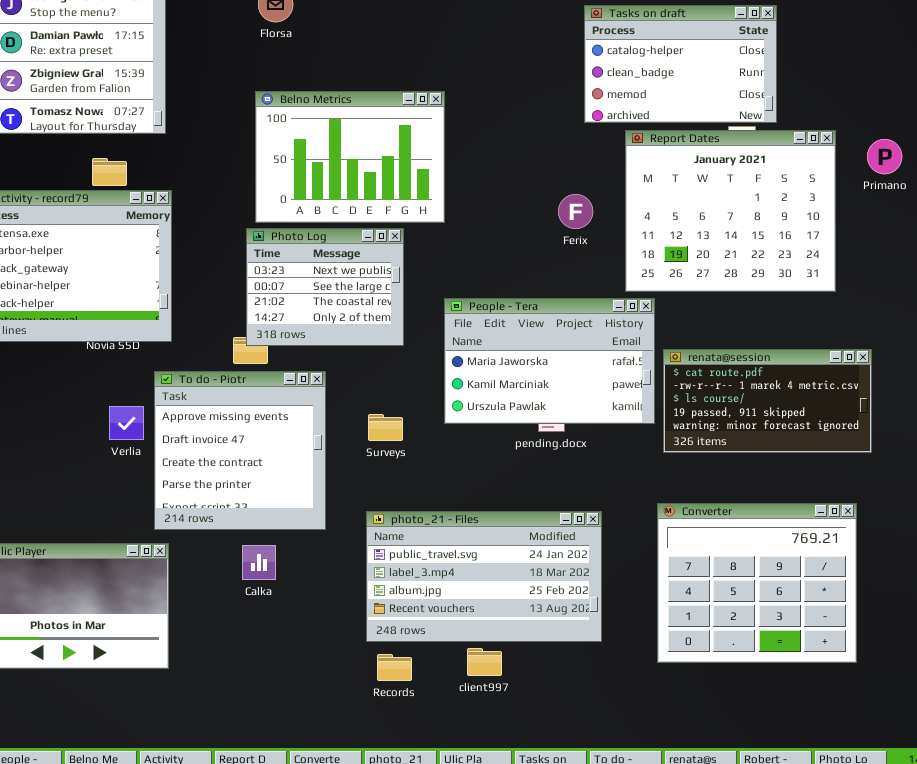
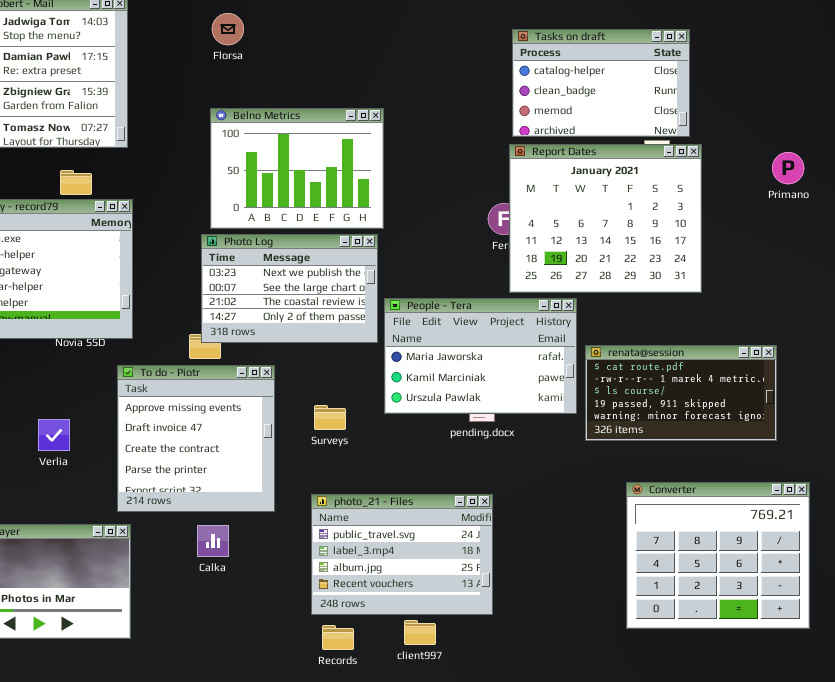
Report Dates: [625,130,836,292] -> [509,144,702,293], moved
Photo Log: [246,228,404,346] -> [201,234,378,343], resized
Verlia: [109,406,144,440] -> [38,419,70,451], moved
Converter: [657,503,857,663] -> [626,482,810,629], moved
photo_21 - Files: [366,511,602,642] -> [311,494,493,615], resized

